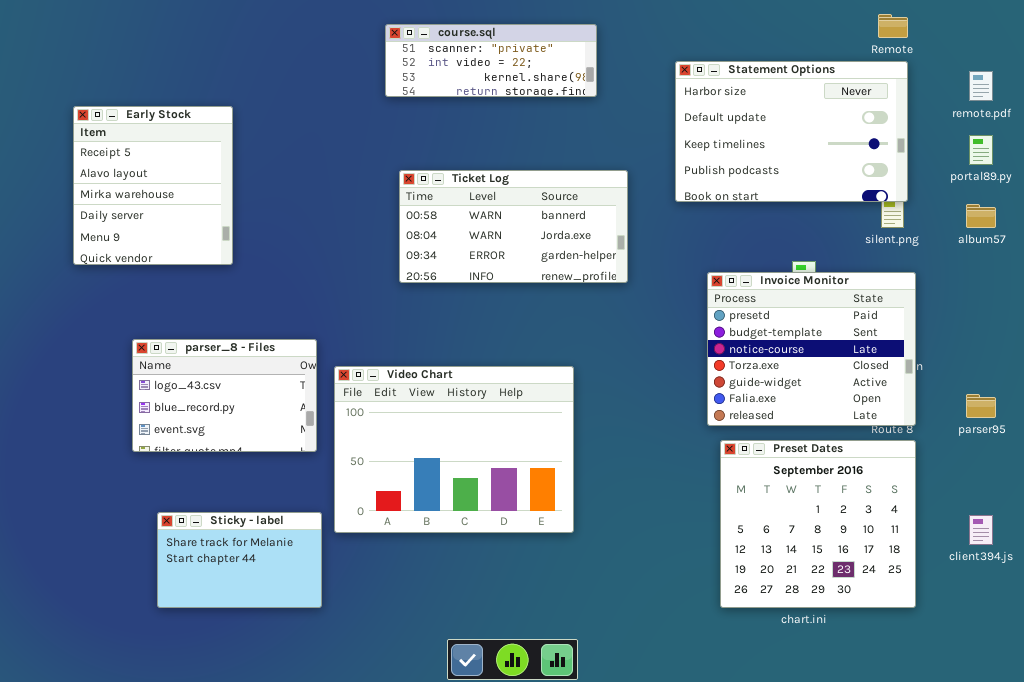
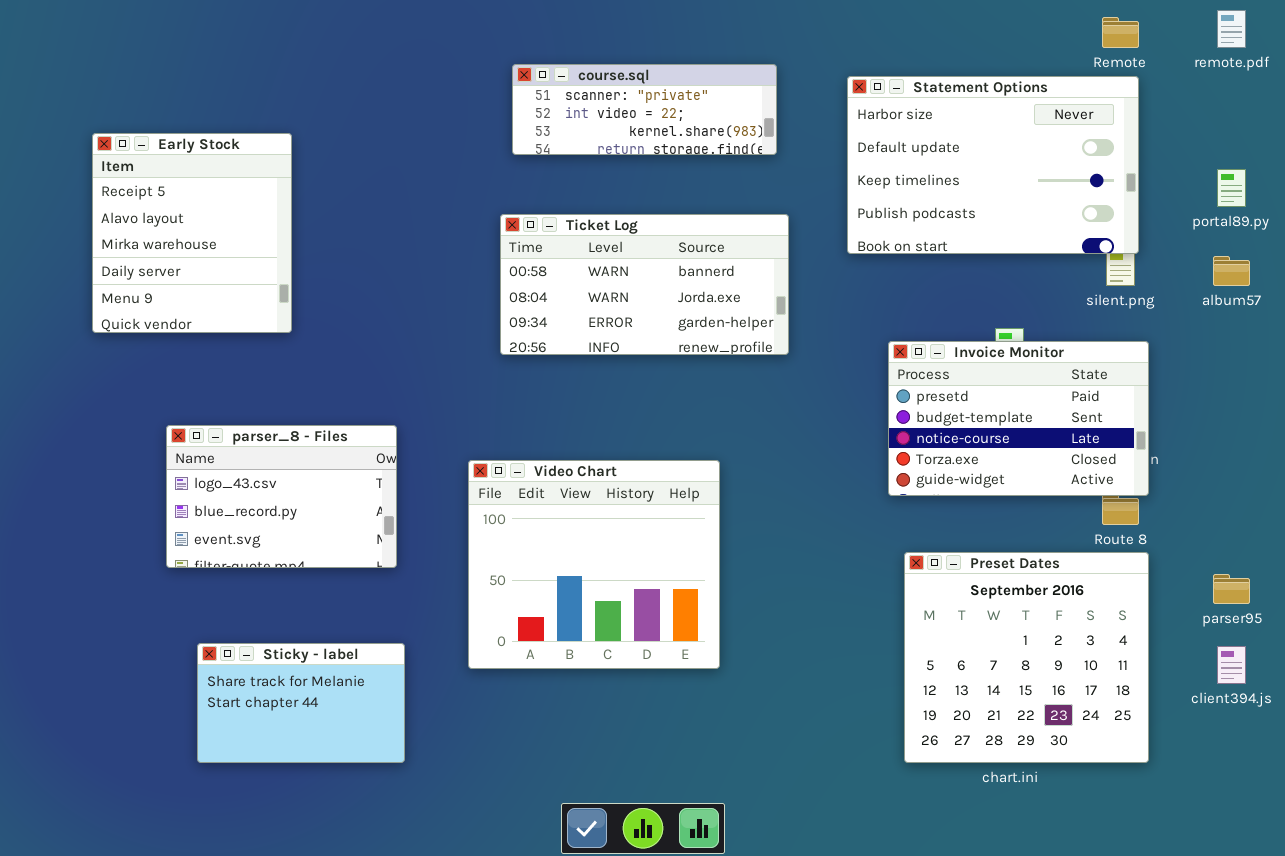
course.sql: [385,24,597,97] -> [512,64,777,155], moved
remote.pdf: [969,71,993,101] -> [1217,10,1246,48], moved
Invoice Monitor: [707,272,916,426] -> [888,341,1149,496], resized
Video Chart: [334,366,574,533] -> [468,460,720,669], resized
parser95: [966,394,996,418] -> [1213,574,1250,604], moved

